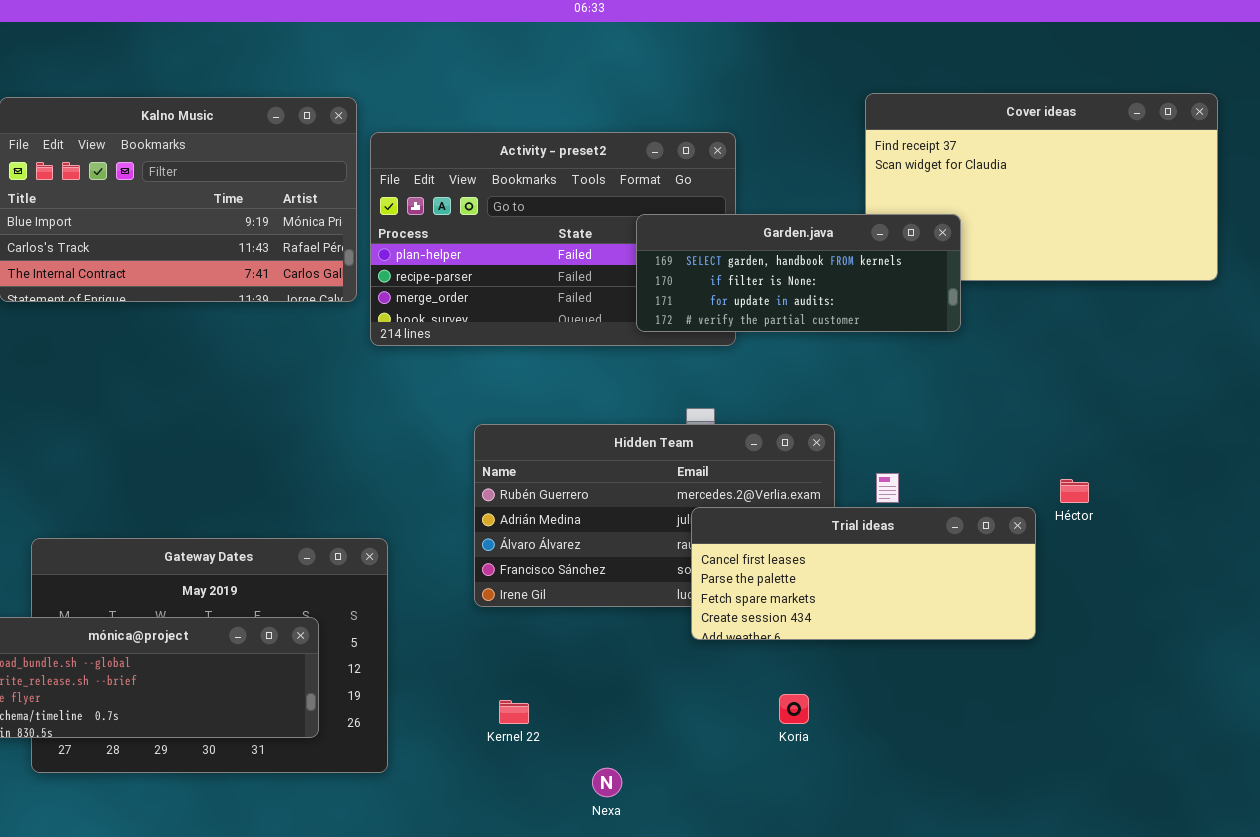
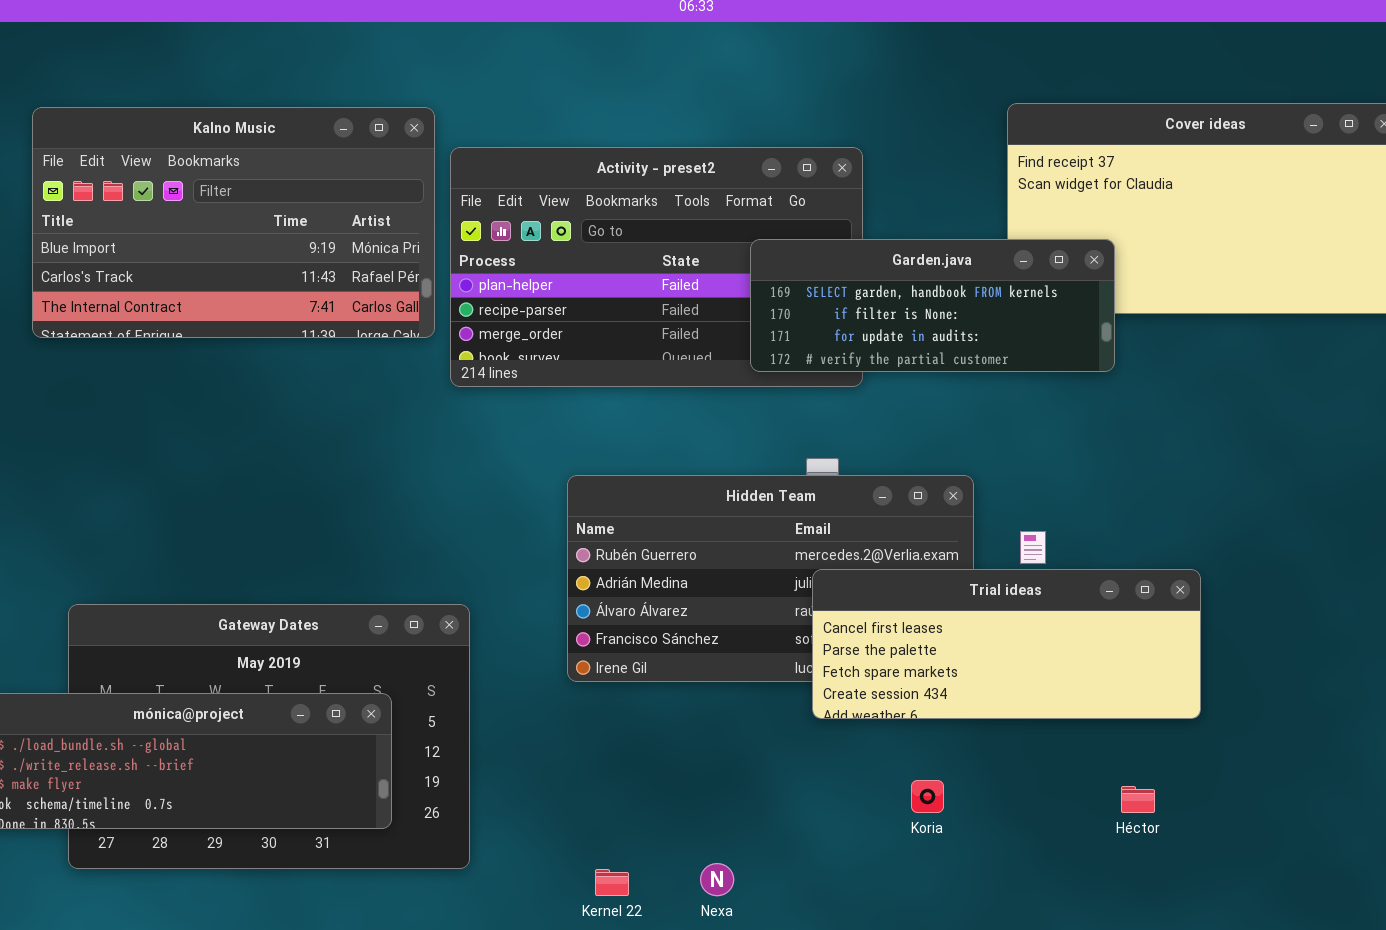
Héctor: [1060,479,1089,503] -> [1121,786,1155,813], moved
Kernel 22: [499,700,529,724] -> [595,869,629,896], moved

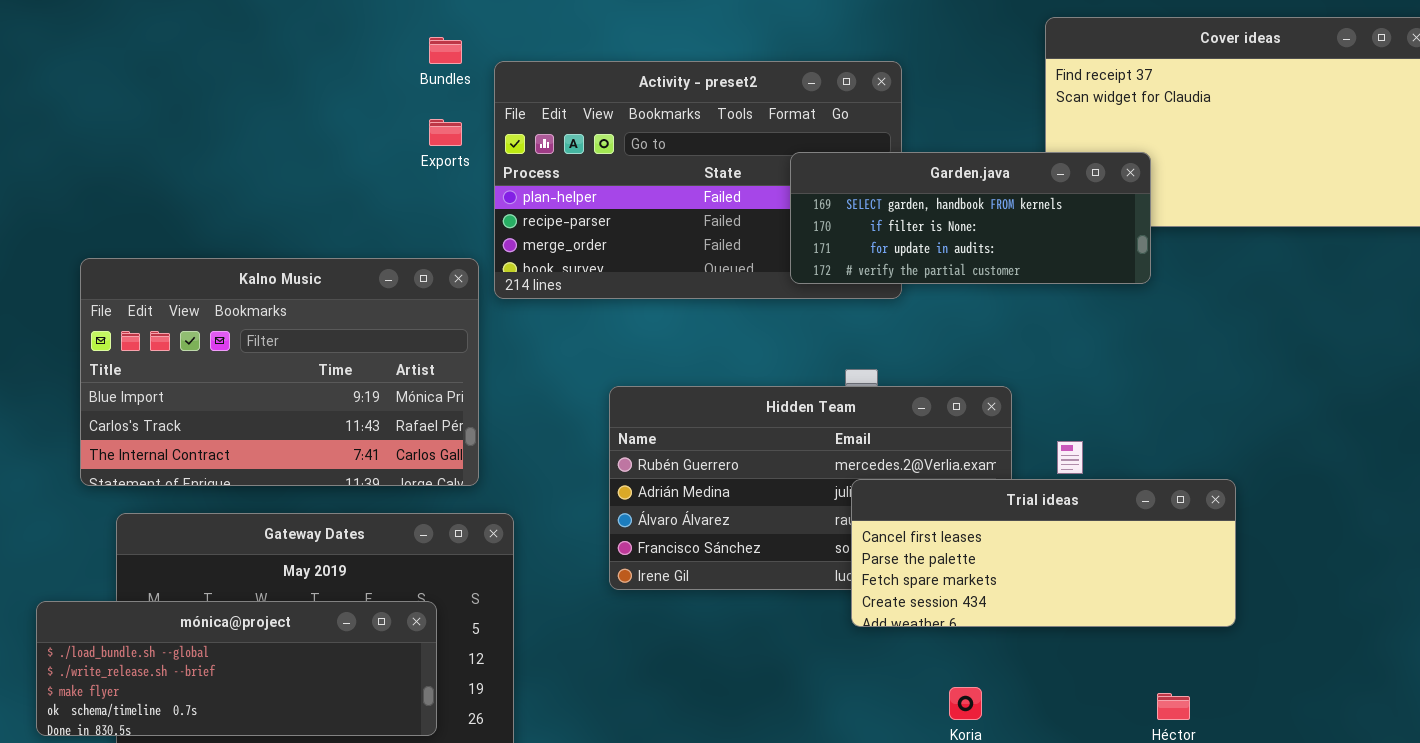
Kalno Music: [32,107,435,338] -> [80,258,479,486], moved

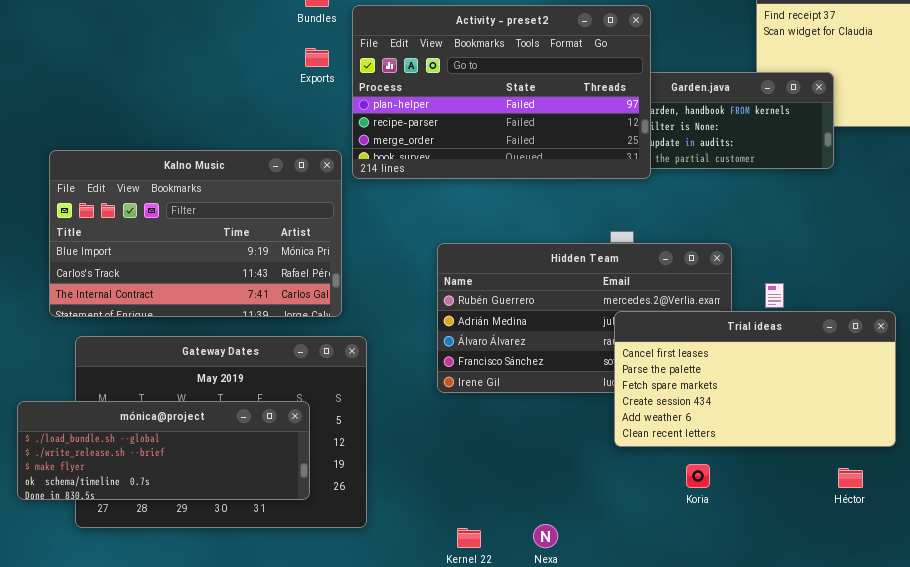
Activity - preset2: [494,61,902,299] -> [352,5,651,179], raised
Trial ideas: [851,479,1236,627] -> [614,311,896,447], resized

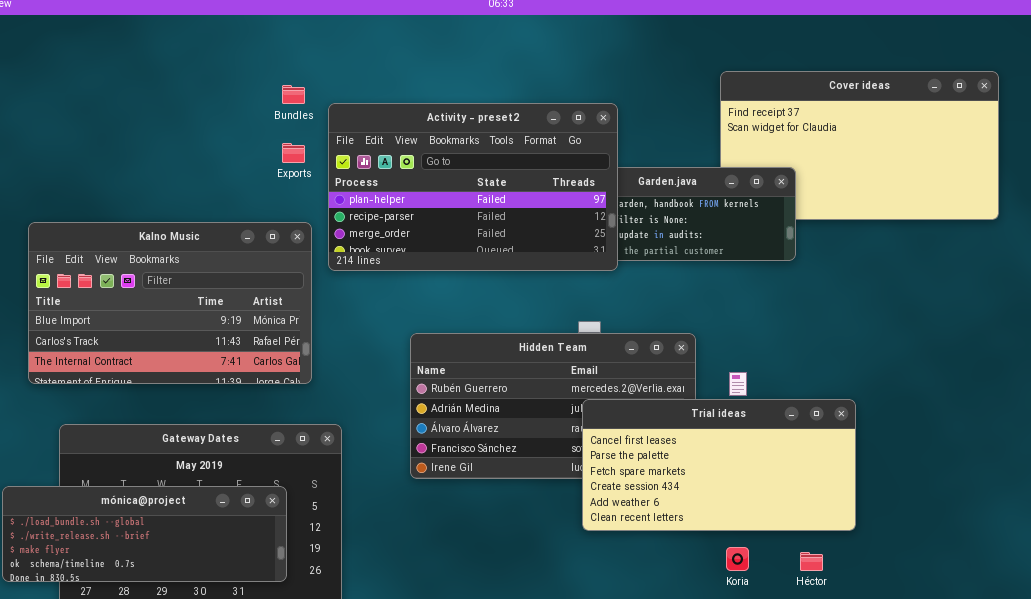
Kalno Music: [49,150,342,317] -> [28,222,312,384], moved
Koria: [686,464,710,488] -> [726,547,749,571], moved

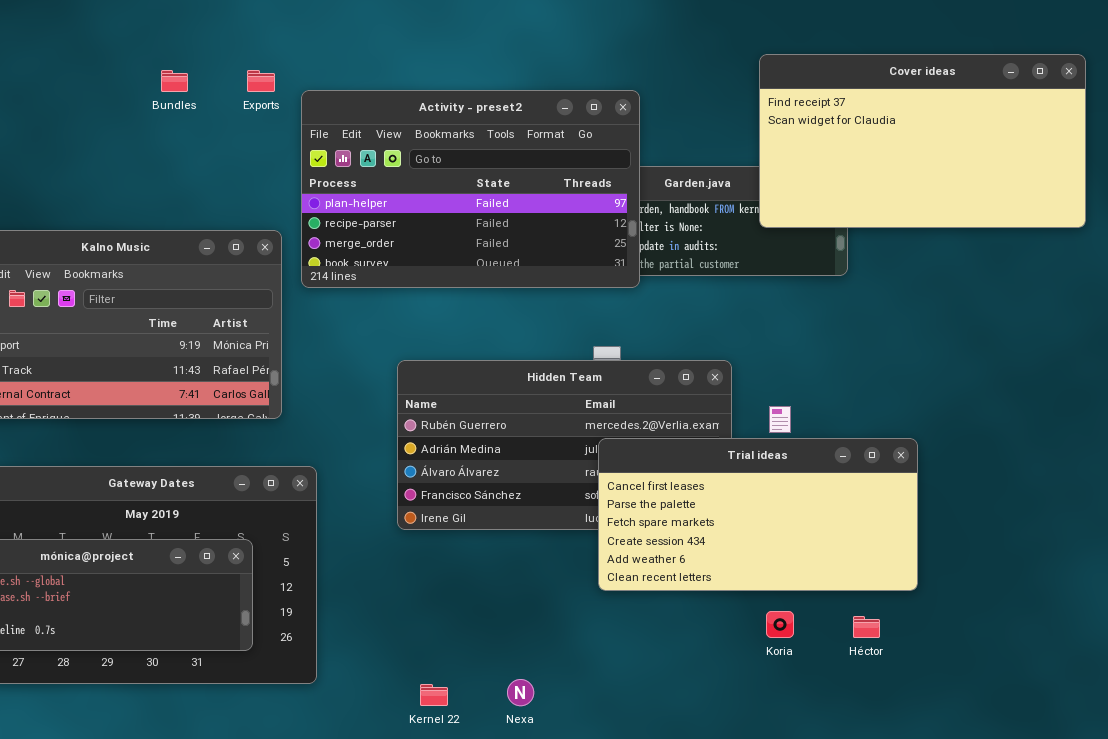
Cover ideas: [720,71,999,220] -> [759,54,1086,228], raised
Bundles: [282,85,305,104] -> [161,70,188,92], moved
Exports: [282,143,305,163] -> [247,70,275,92], moved

